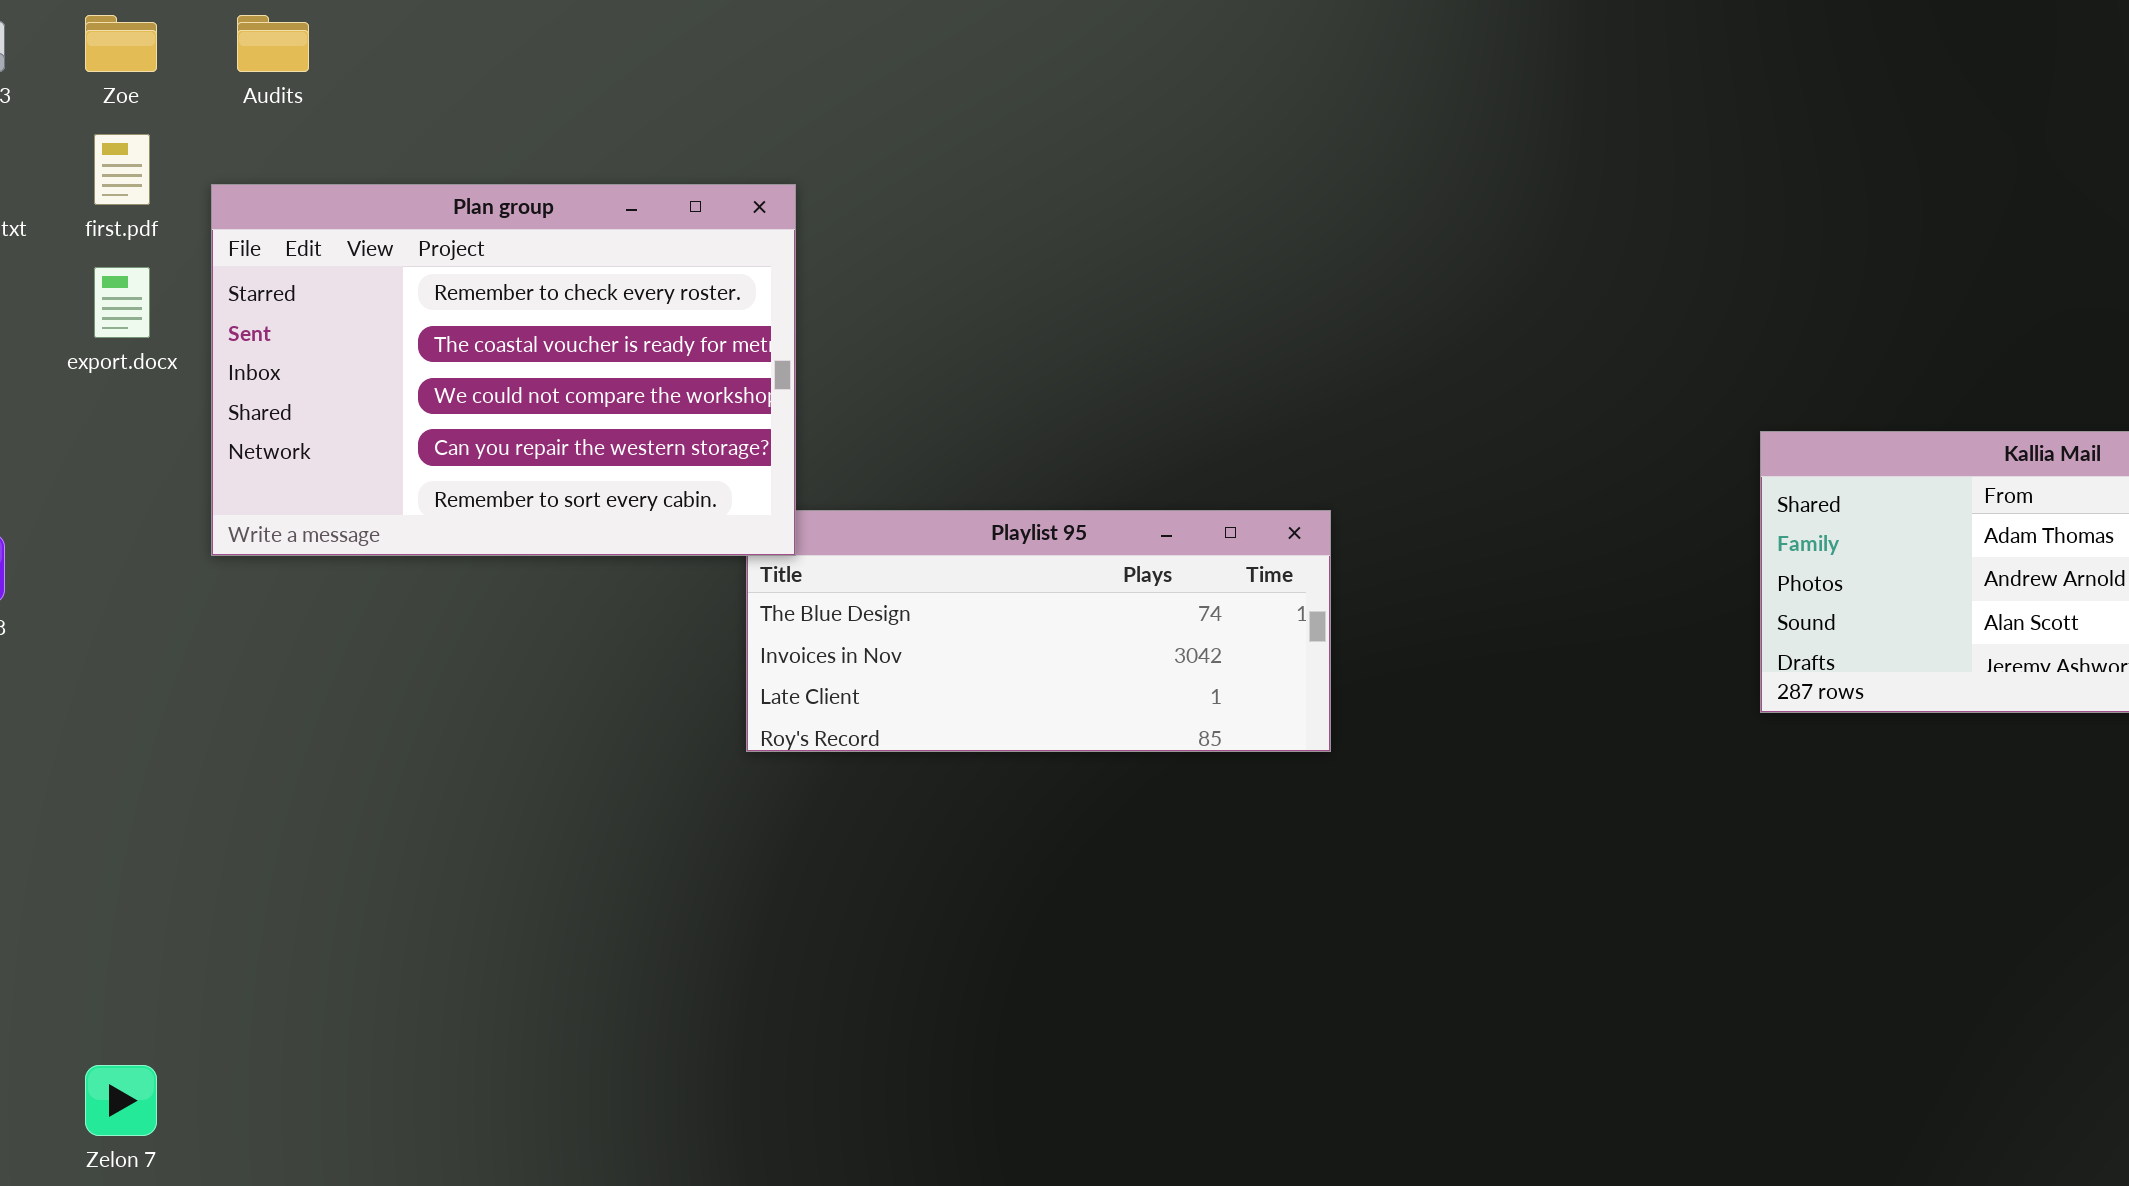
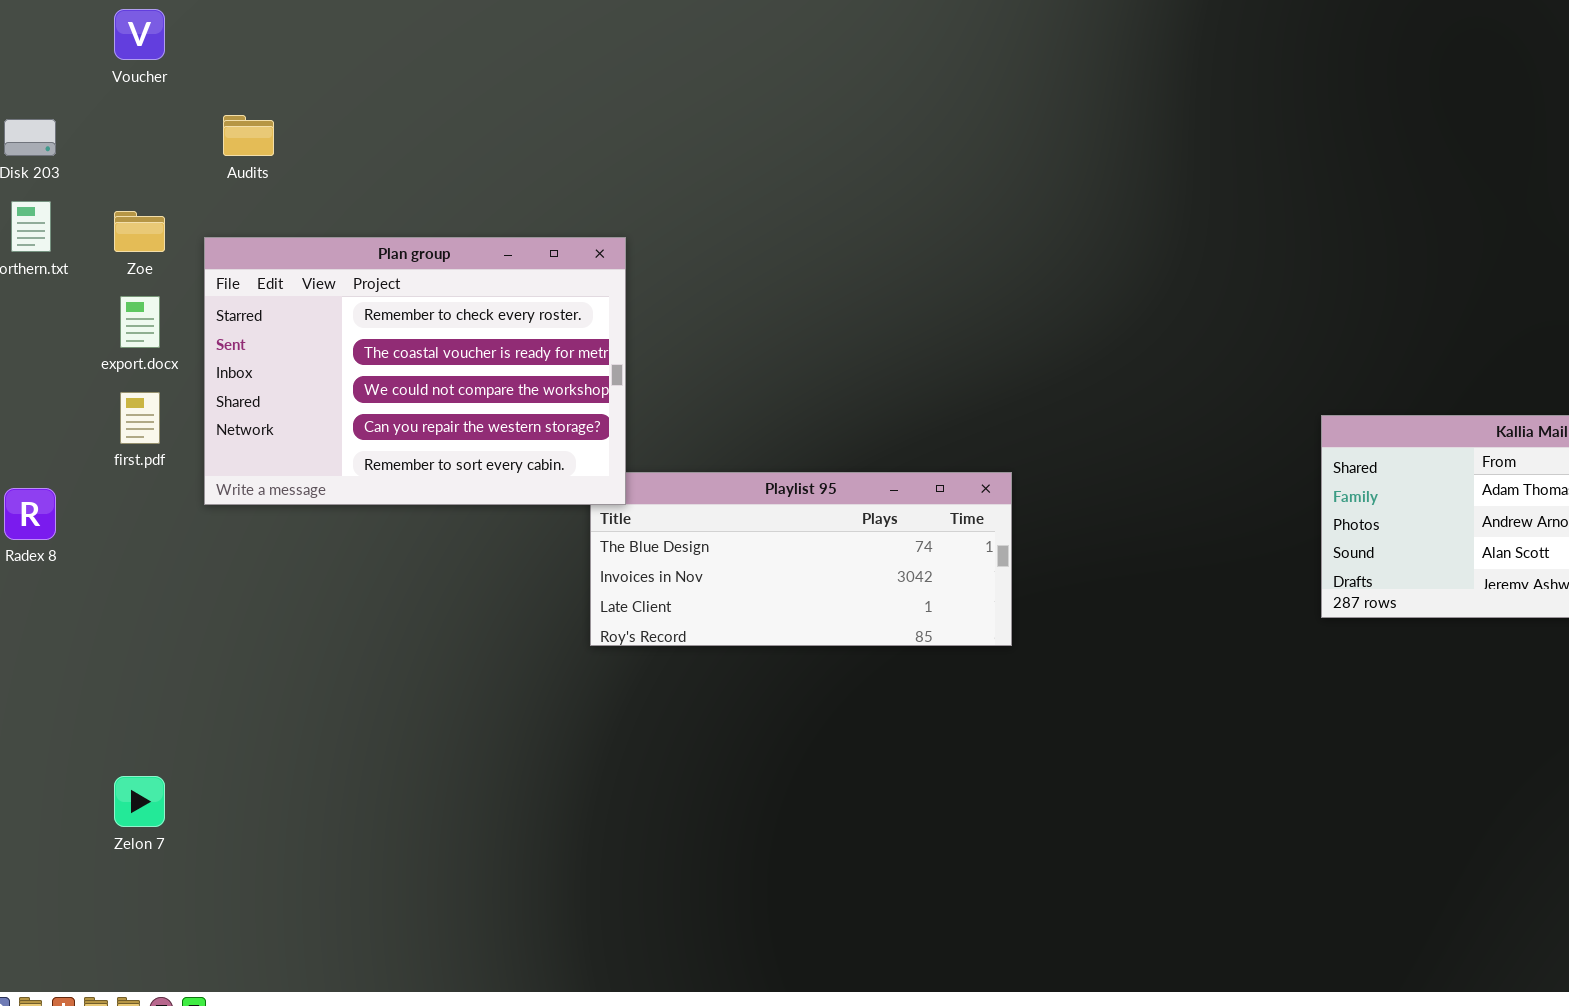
Zoe: [85,15,157,72] -> [114,211,165,252], moved
first.pdf: [94,134,150,205] -> [120,392,160,444], moved
Zelon 7: [85,1065,157,1136] -> [114,776,165,827], moved

